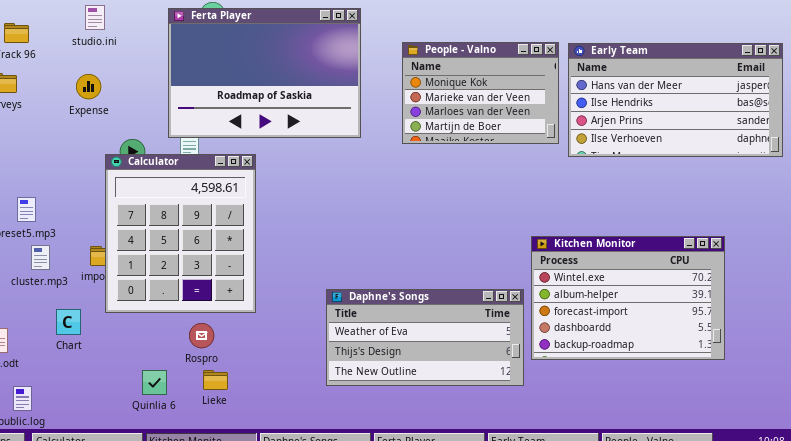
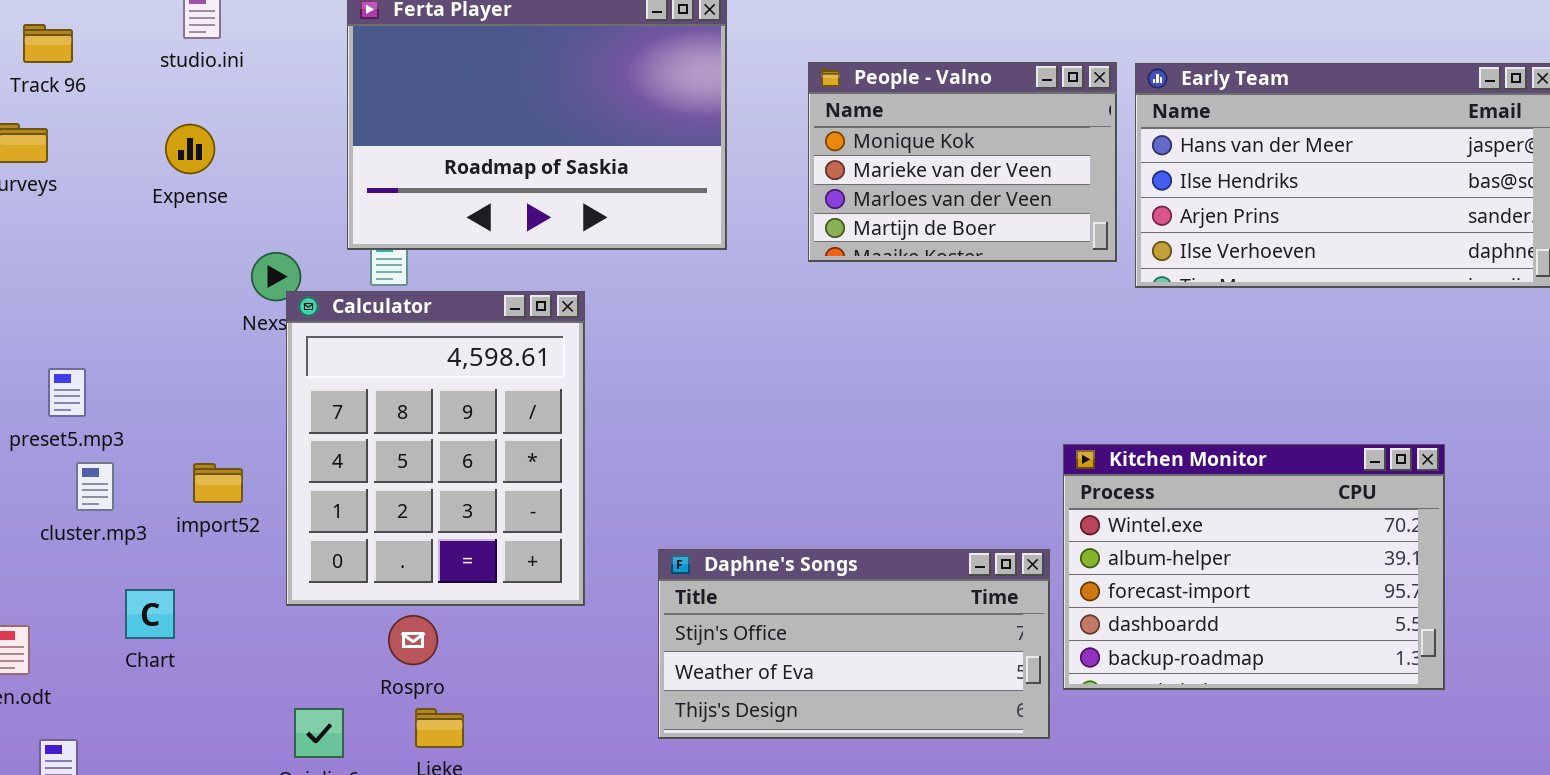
Calculator: [105,154,256,313] -> [286,291,585,606], moved
Daphne's Songs: [326,289,524,386] -> [658,549,1050,739], scrolled up 1 row

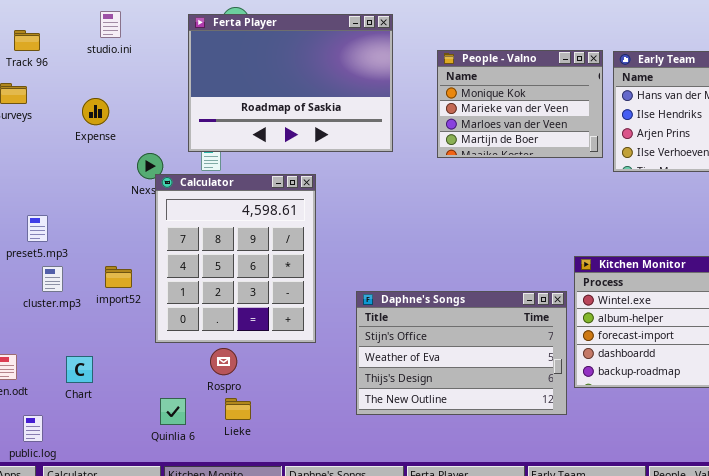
Expense: [165,124,215,174] -> [82,98,109,125], moved
Daphne's Songs: [658,549,1050,739] -> [356,291,567,415], resized
Chart: [125,589,175,639] -> [66,356,93,383], moved

